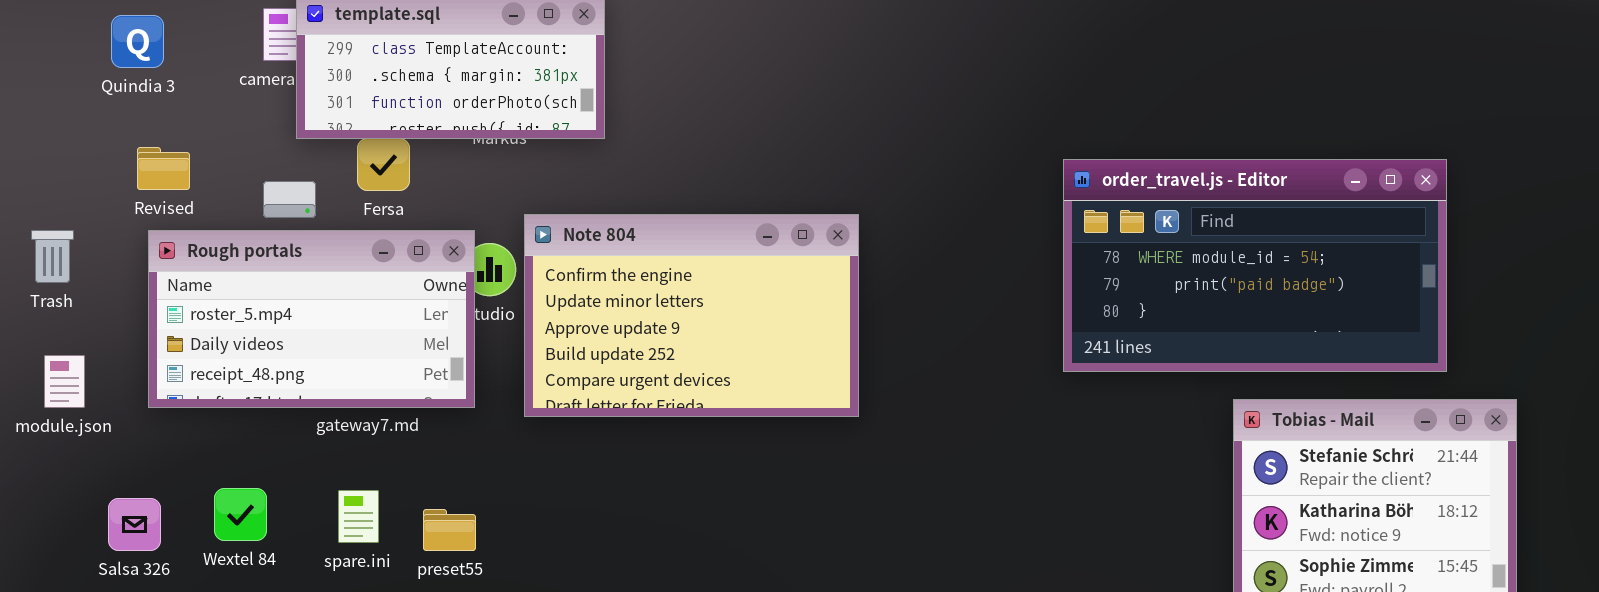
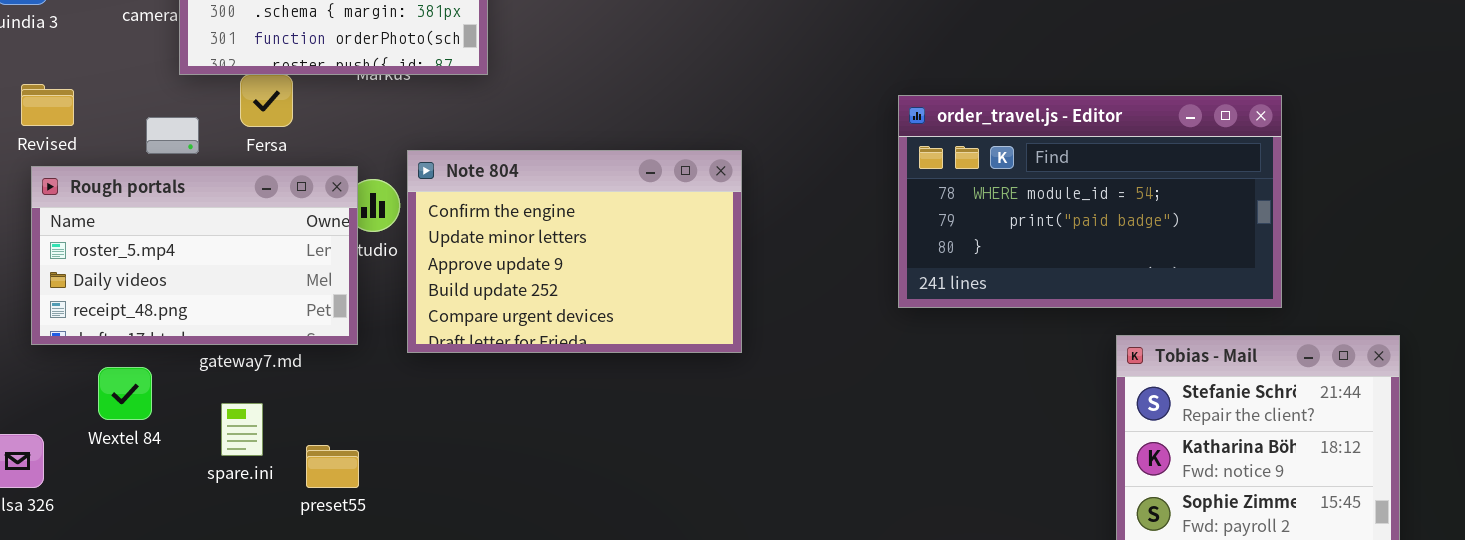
order_travel.js - Editor: [1063,159,1447,372] -> [898,95,1282,308], moved
Wextel 84: [214,488,267,541] -> [98,367,152,420], moved
spare.ini: [338,490,379,543] -> [221,403,263,456], moved

